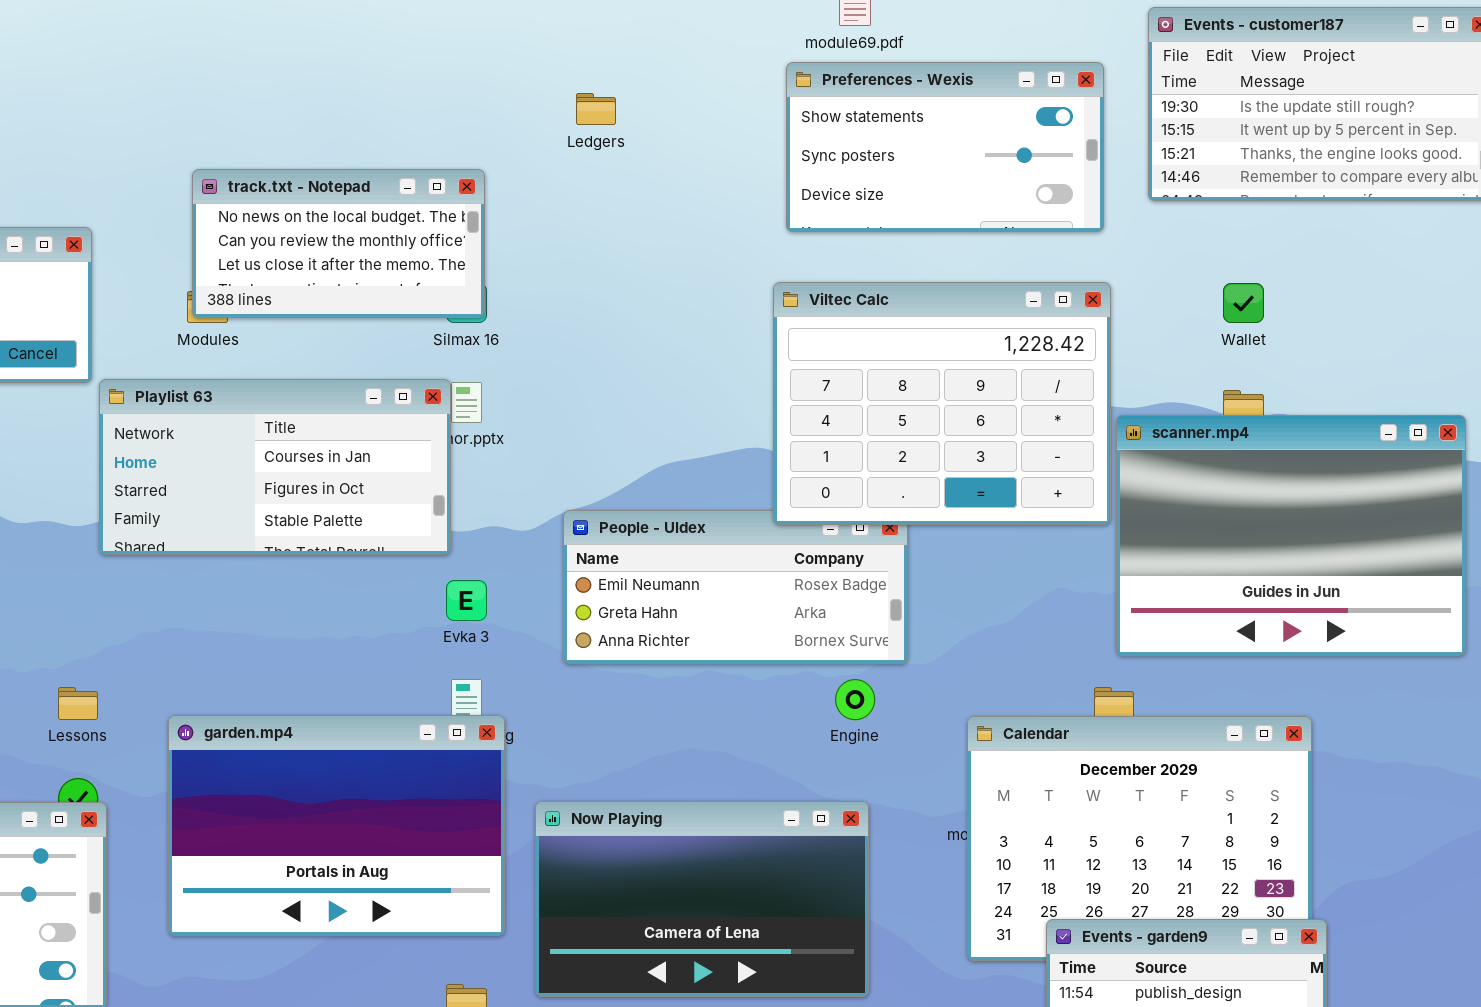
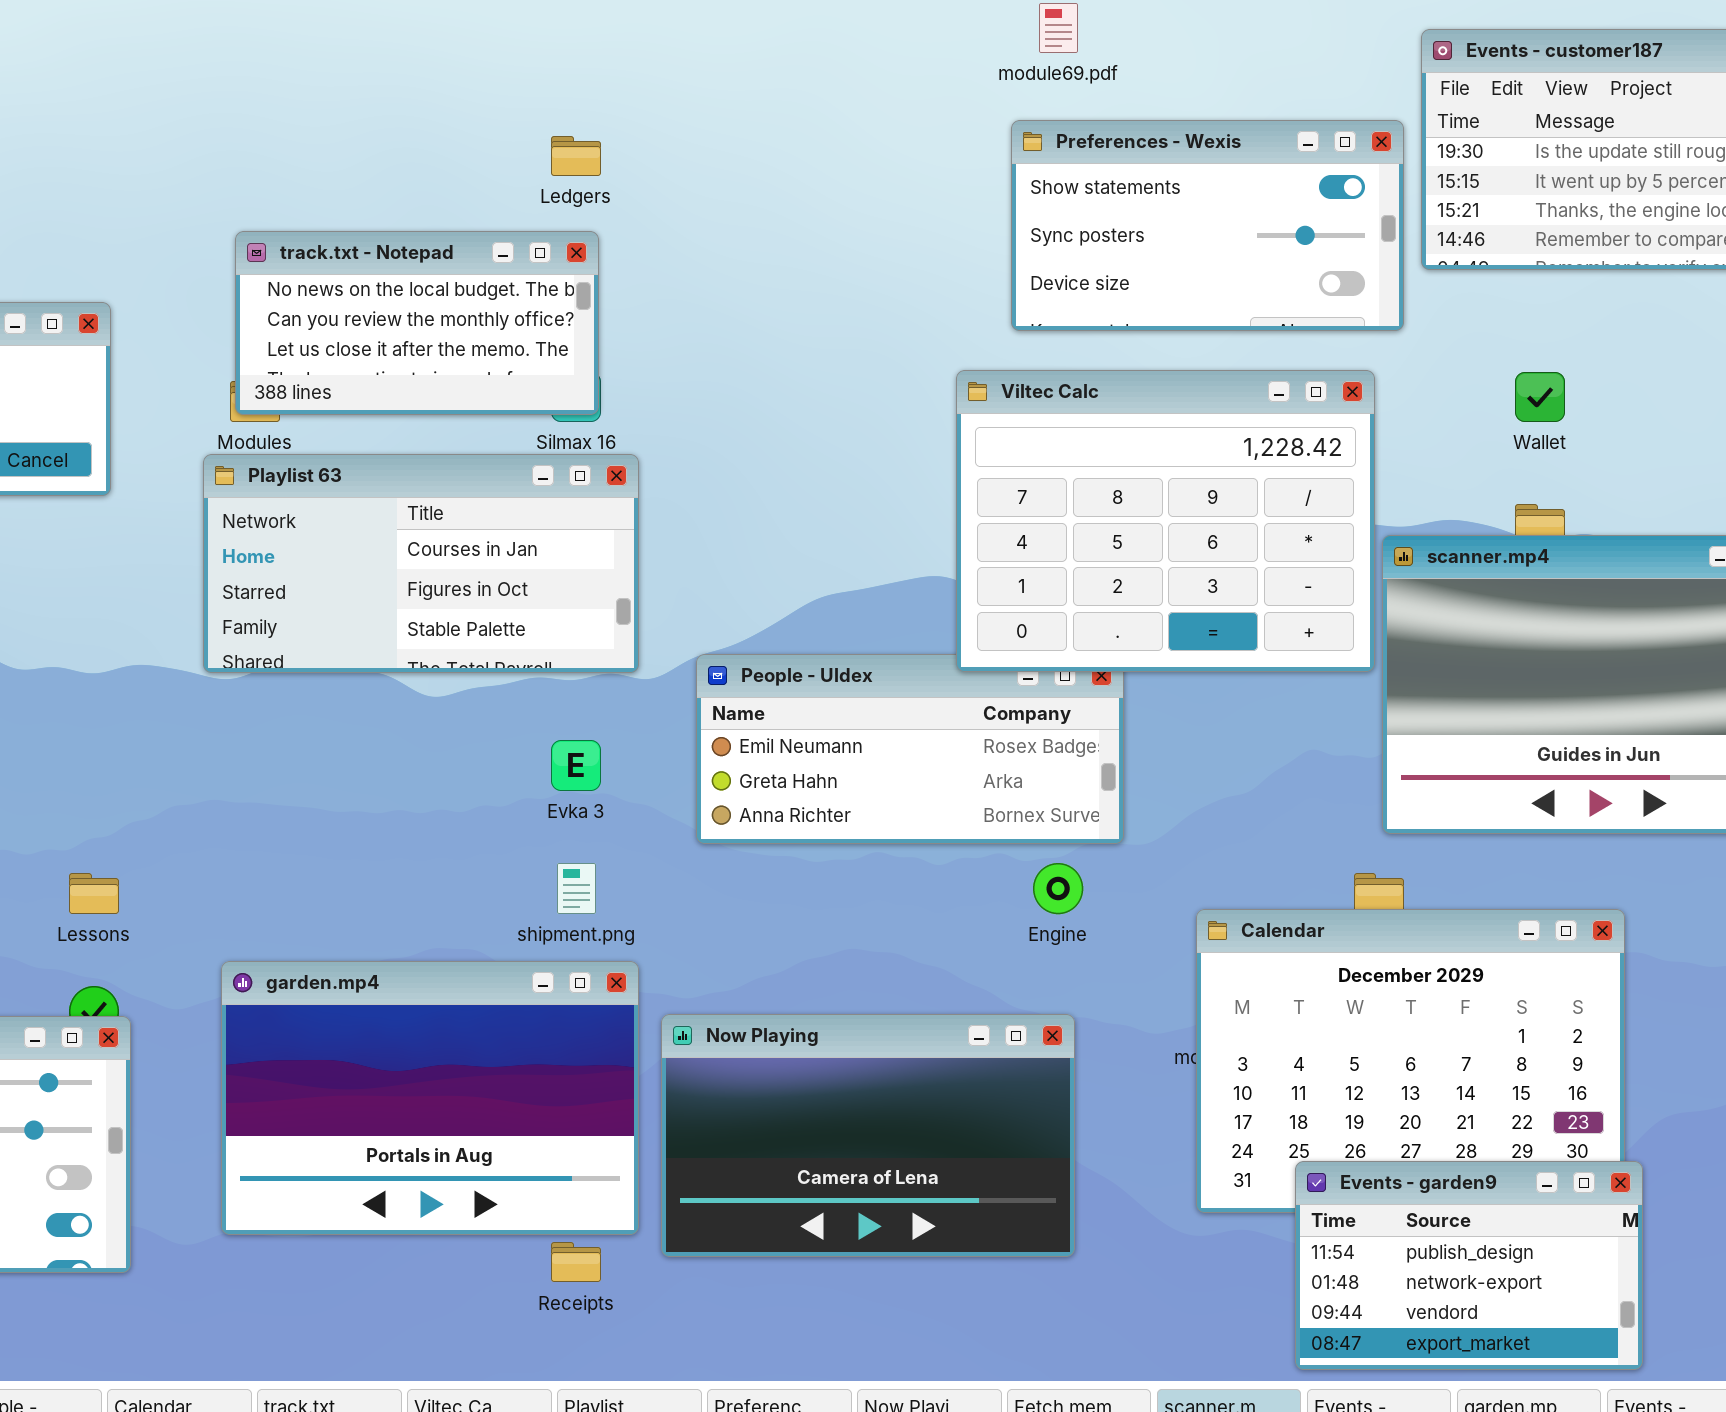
Preferences - Wexis: [786,62,1104,232] -> [1011,120,1404,331], moved
Ledgers: [576,93,616,125] -> [551,136,601,176], moved
Playlist 63: [99,379,451,555] -> [203,454,639,673], moved
garden.mp4: [168,715,505,936] -> [221,961,639,1235], moved

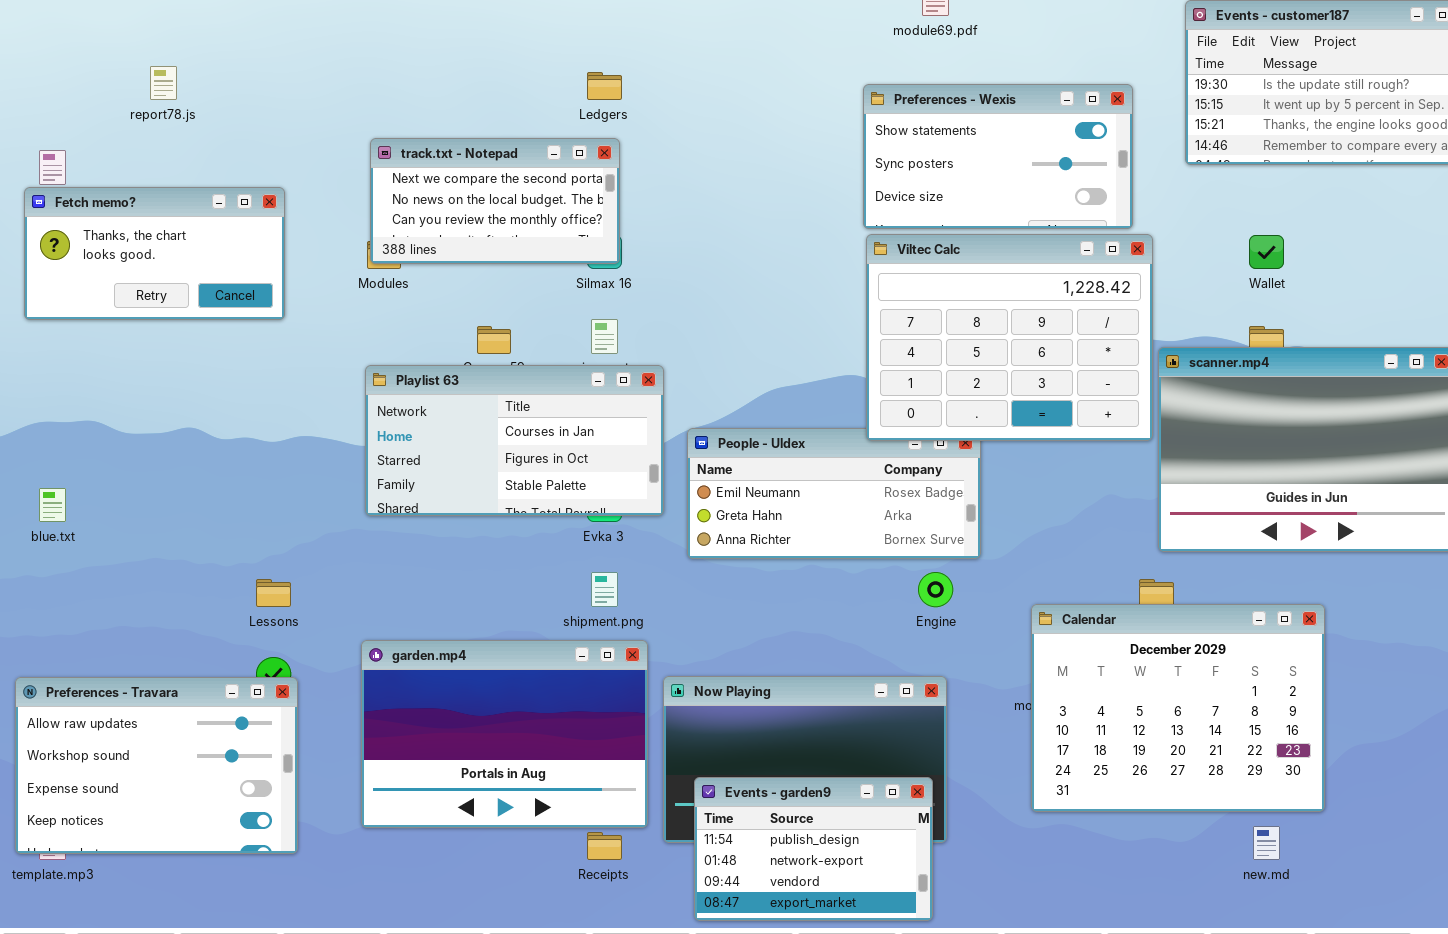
Preferences - Wexis: [1011,120,1404,331] -> [863,84,1133,229], moved
track.txt - Notepad: [235,231,599,415] -> [370,138,620,264], scrolled up 1 row
Playlist 63: [203,454,639,673] -> [365,365,664,516], moved
Events - garden9: [1295,1161,1643,1370] -> [694,777,933,921], moved

